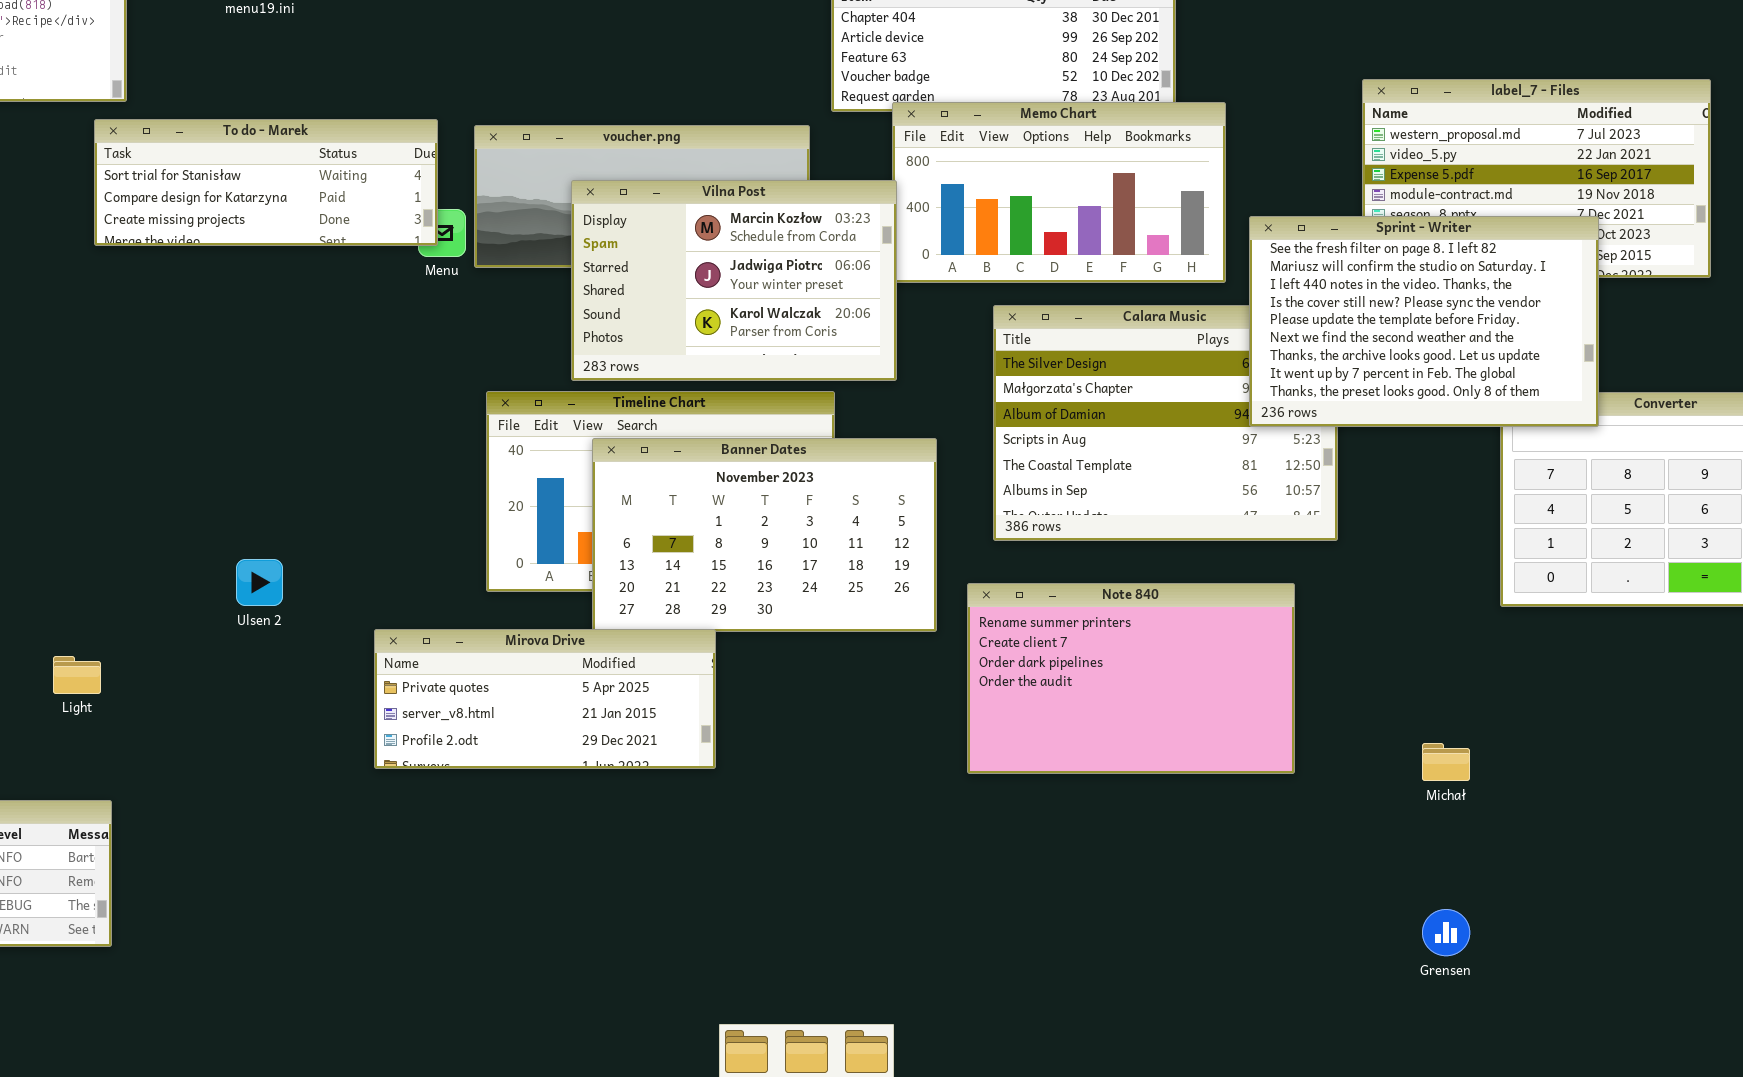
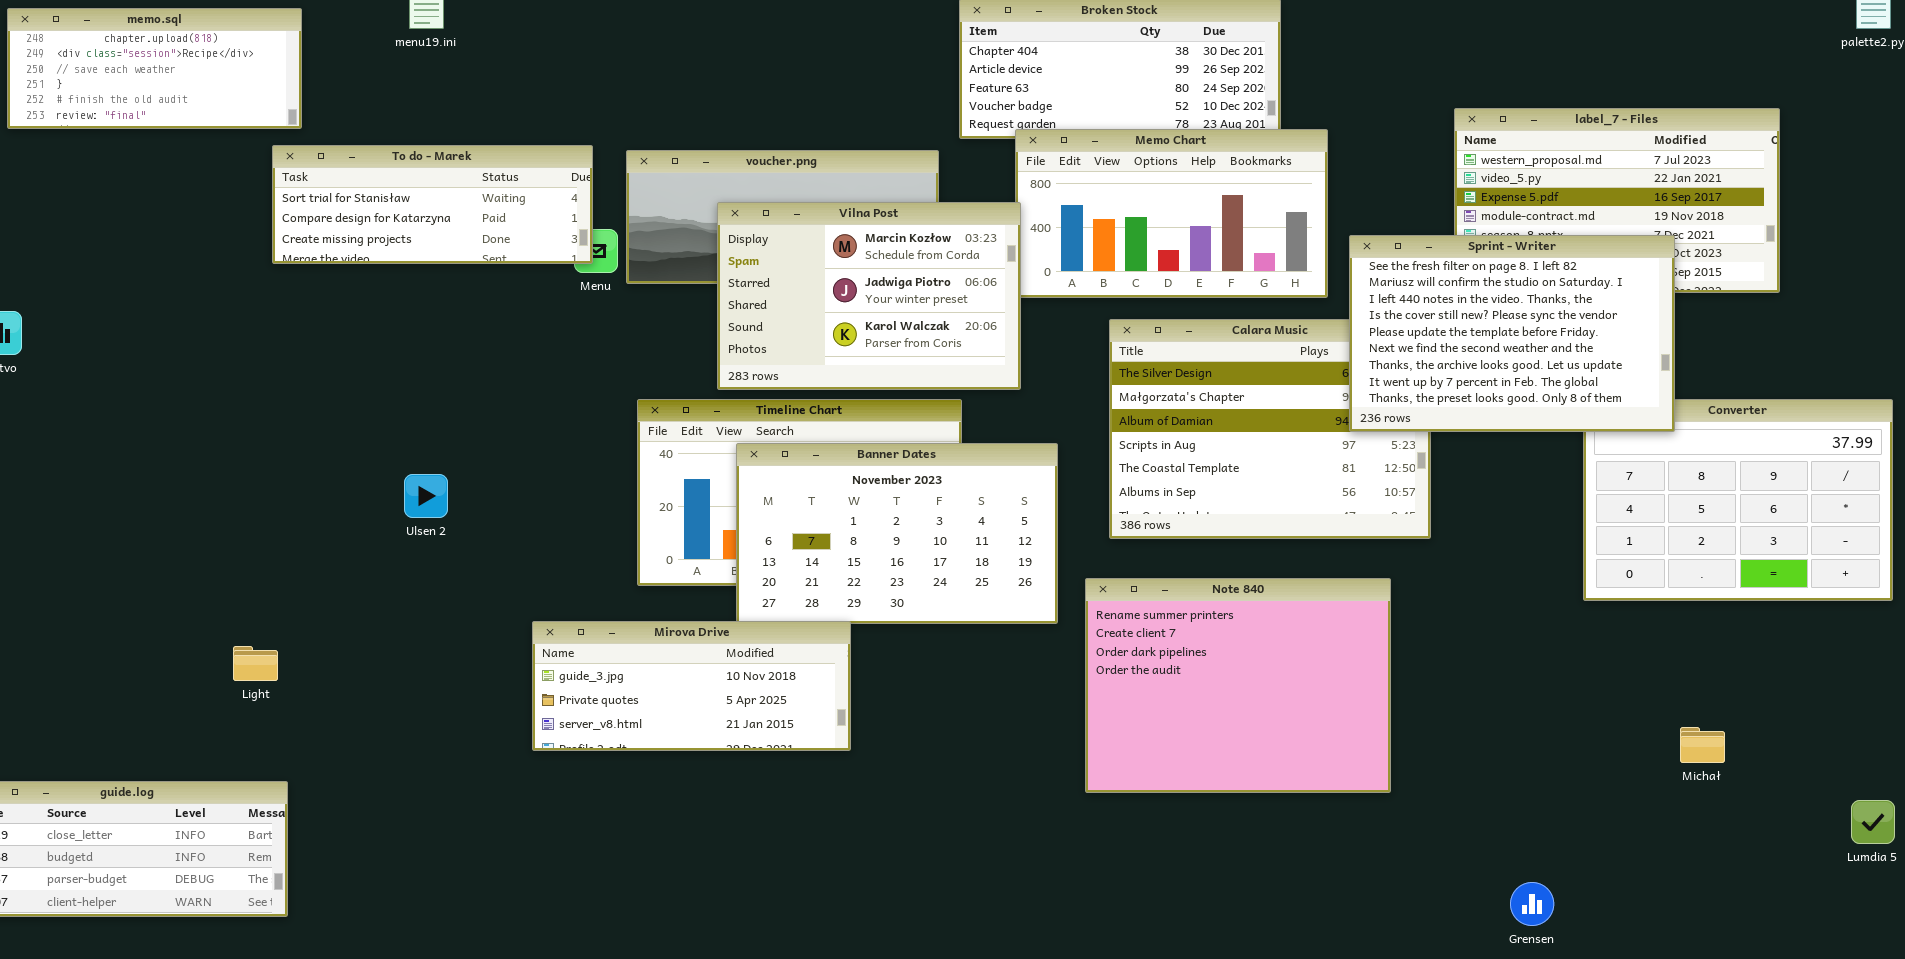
Ulsen 2: [236,559,283,606] -> [404,474,448,518], moved
Note 840: [967,583,1295,774] -> [1085,578,1391,793], resized
Mirova Drive: [374,629,716,769] -> [532,621,851,751], scrolled up 1 row
Michał: [1422,743,1470,781] -> [1680,727,1725,763], moved

